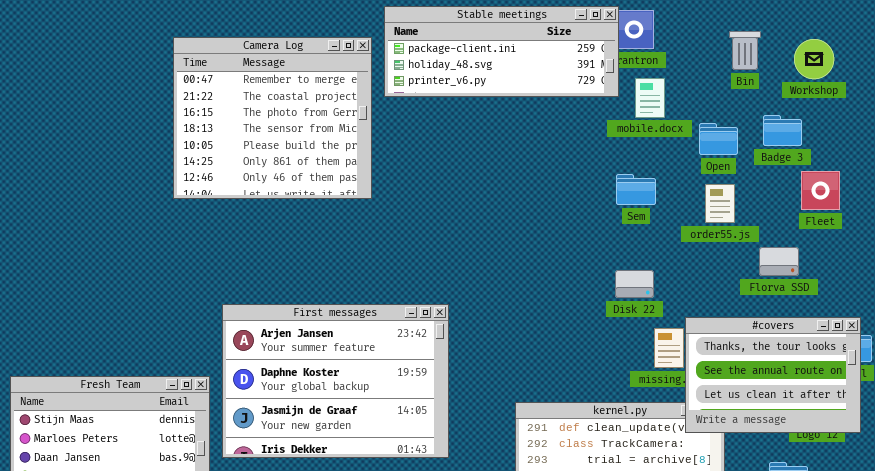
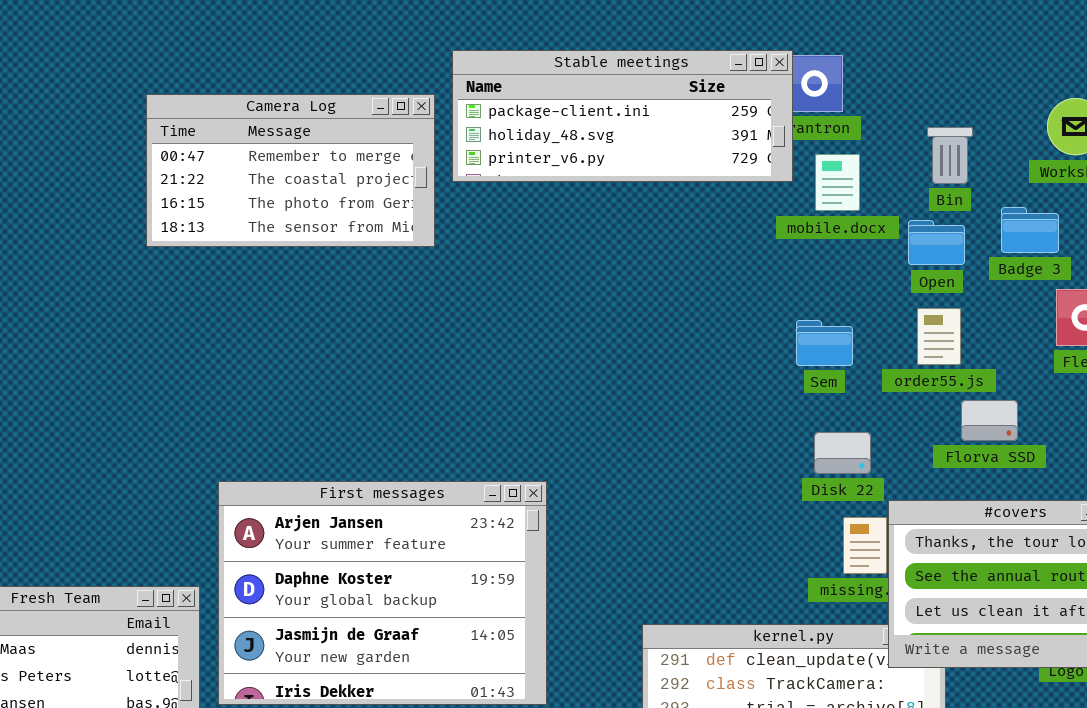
Bin: [729,31,761,70] -> [927,127,973,184], moved
Camera Log: [173,37,372,199] -> [146,94,435,247], resized
Sem: [616,174,656,205] -> [796,320,853,366], moved
Florva SSD: [759,247,799,276] -> [961,400,1018,441], moved
Disk 22: [615,270,654,298] -> [814,432,871,474], moved

